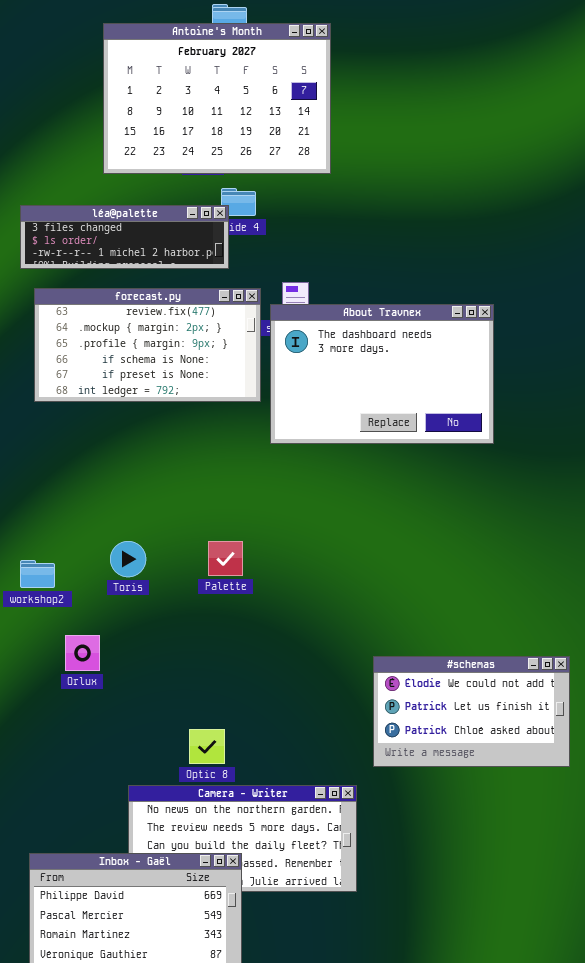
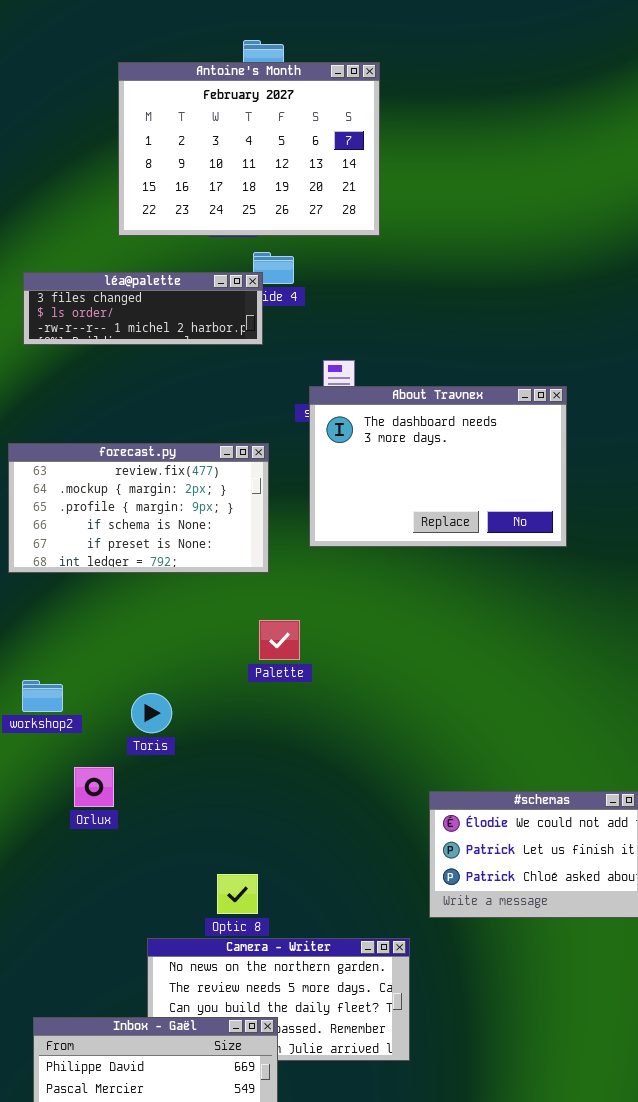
forecast.py: [34,288,261,402] -> [8,443,269,573], moved
Palette: [208,541,243,576] -> [259,620,300,660], moved
Toris: [110,541,146,577] -> [131,693,172,733], moved

